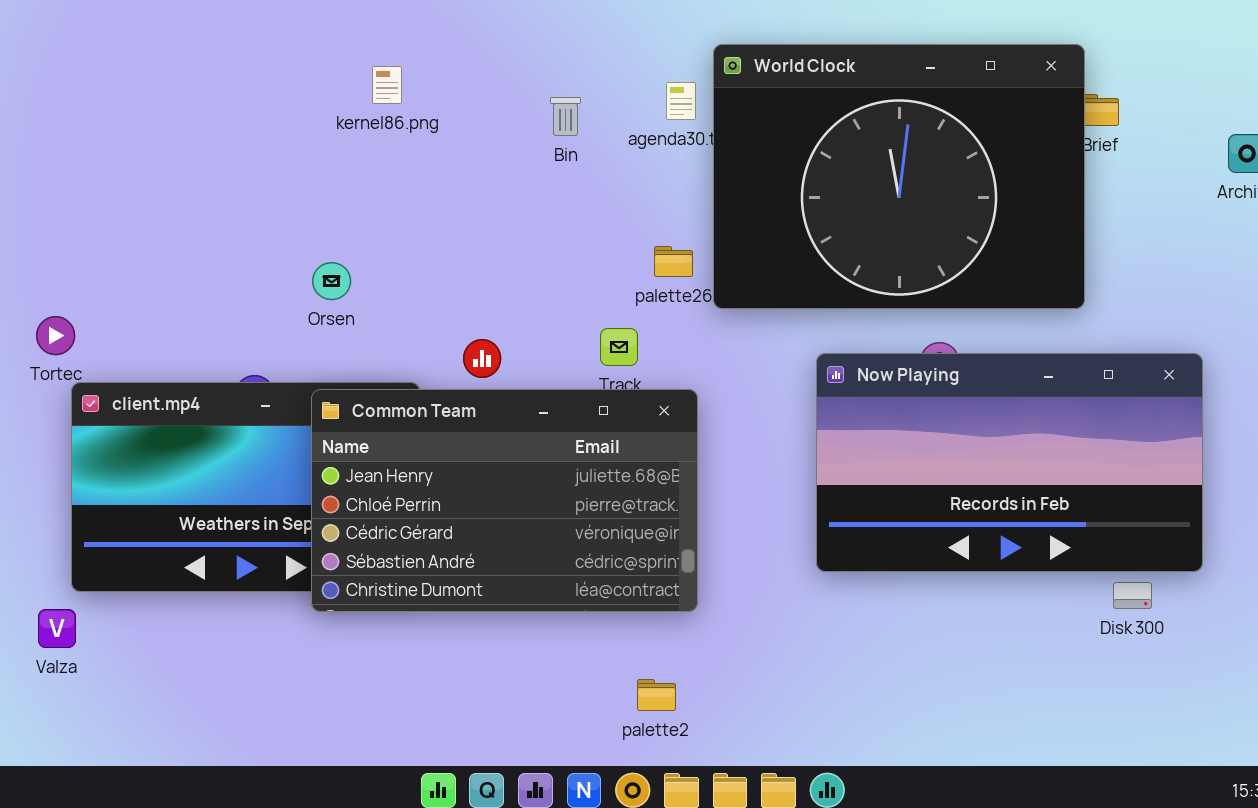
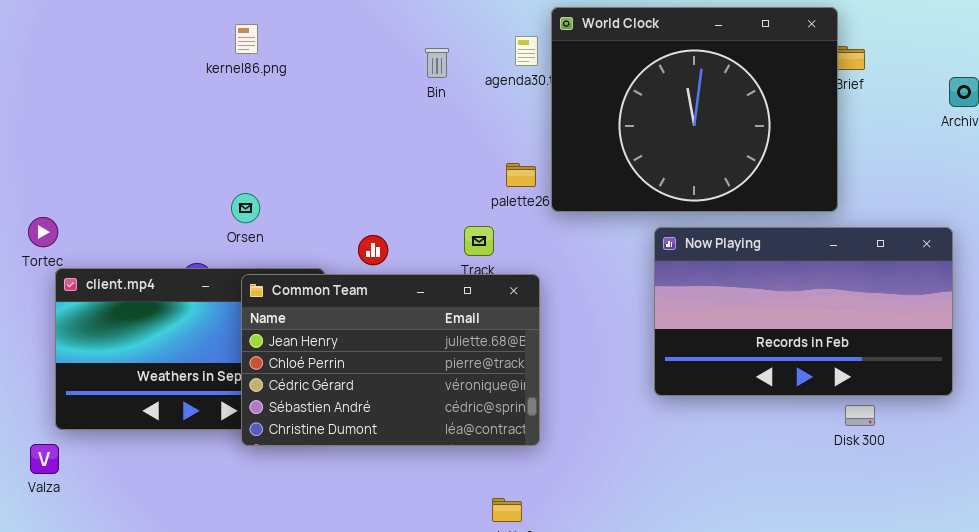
kernel86.png: [372,66,402,104] -> [235,24,258,54], moved
Orsen: [312,262,351,300] -> [231,193,260,223], moved
Now Playing: [816,353,1203,572] -> [654,227,953,396], moved
Disk 300: [1113,582,1152,609] -> [845,405,875,426], moved

